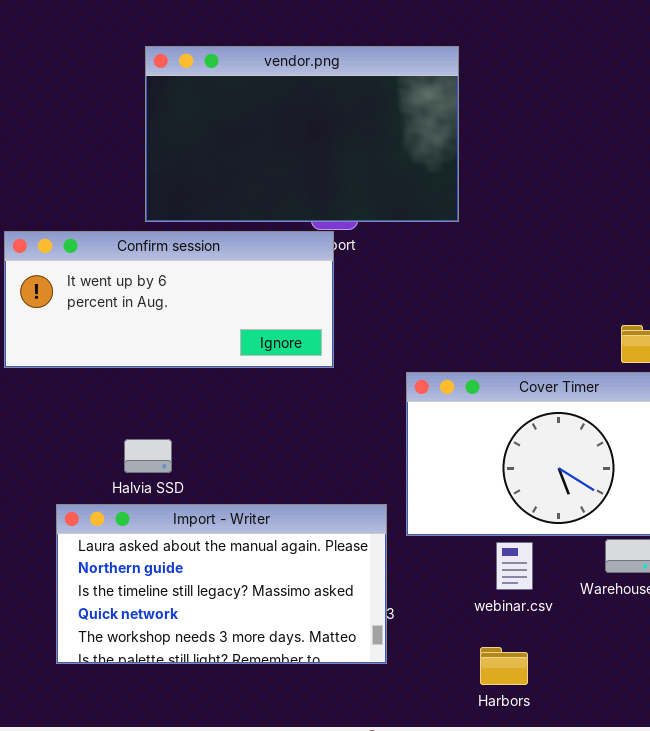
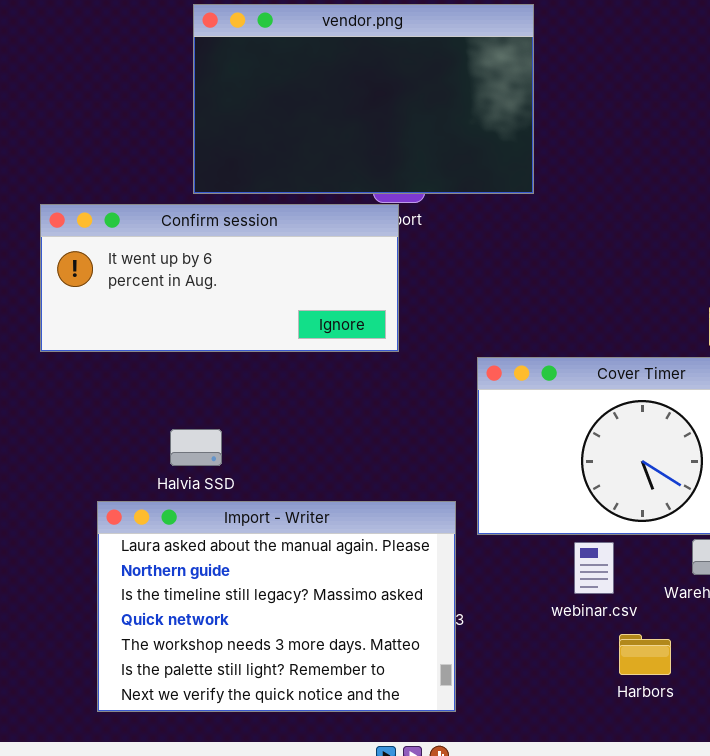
Import - Writer: [56,504,387,664] -> [97,501,456,712], resized
Harbors: [480,647,528,685] -> [619,634,671,675], moved

